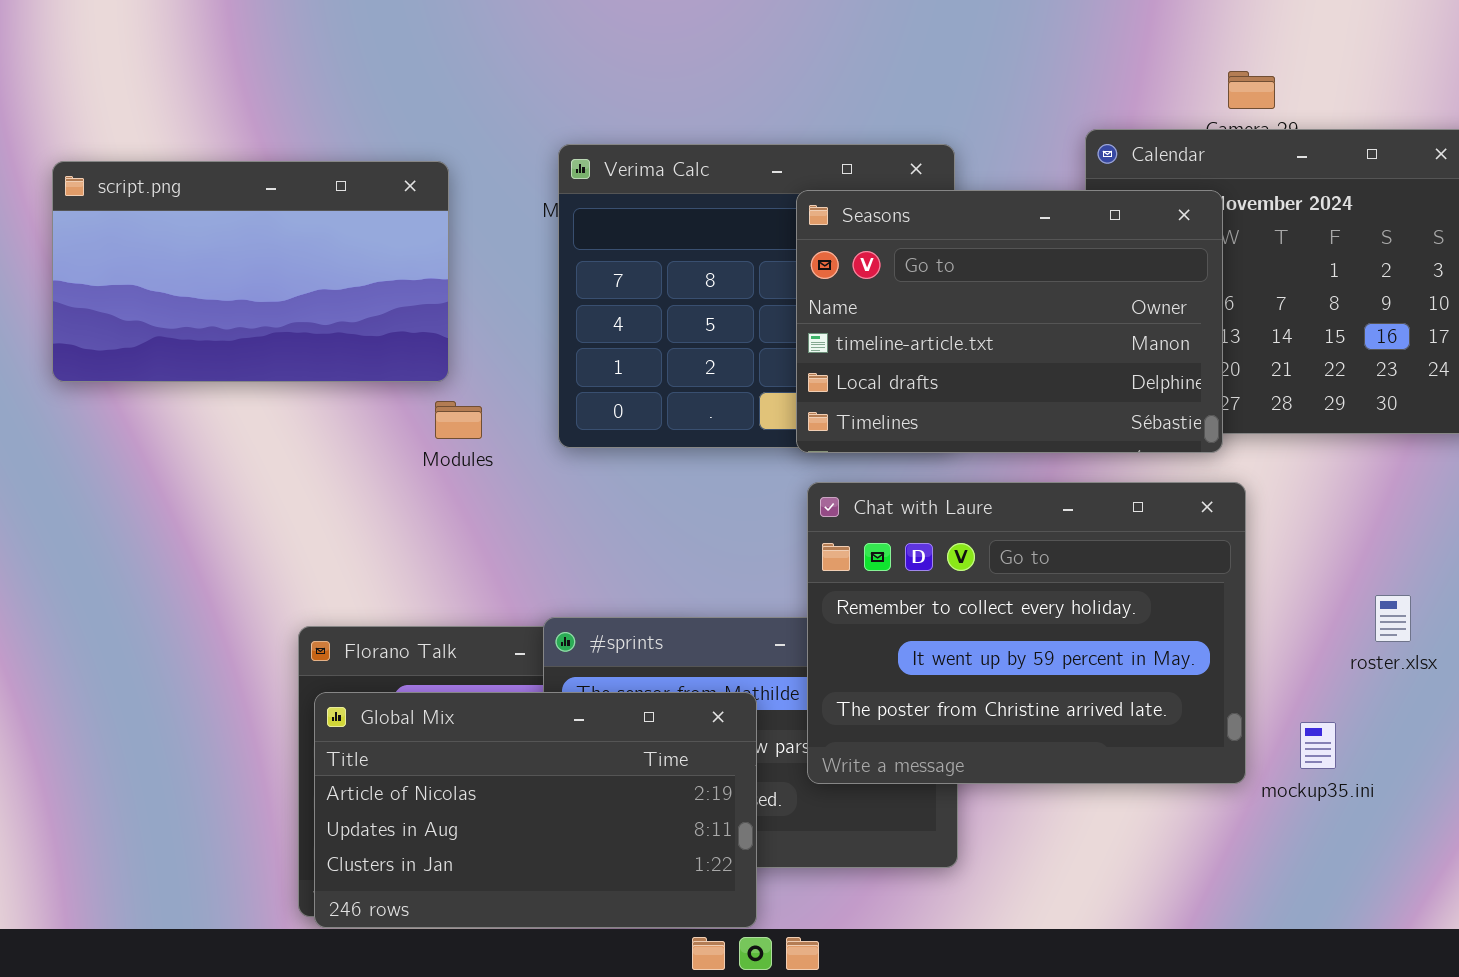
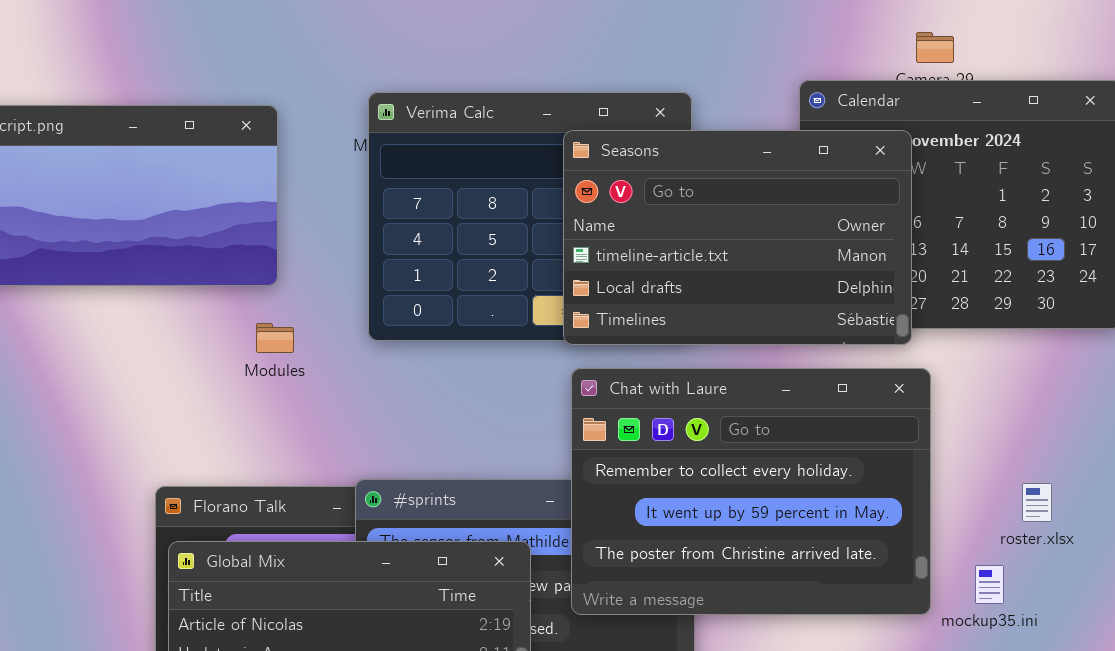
Modules: [435,401,482,439] -> [256,323,294,353], moved
roster.xlsx: [1375,595,1411,642] -> [1022,483,1052,522], moved

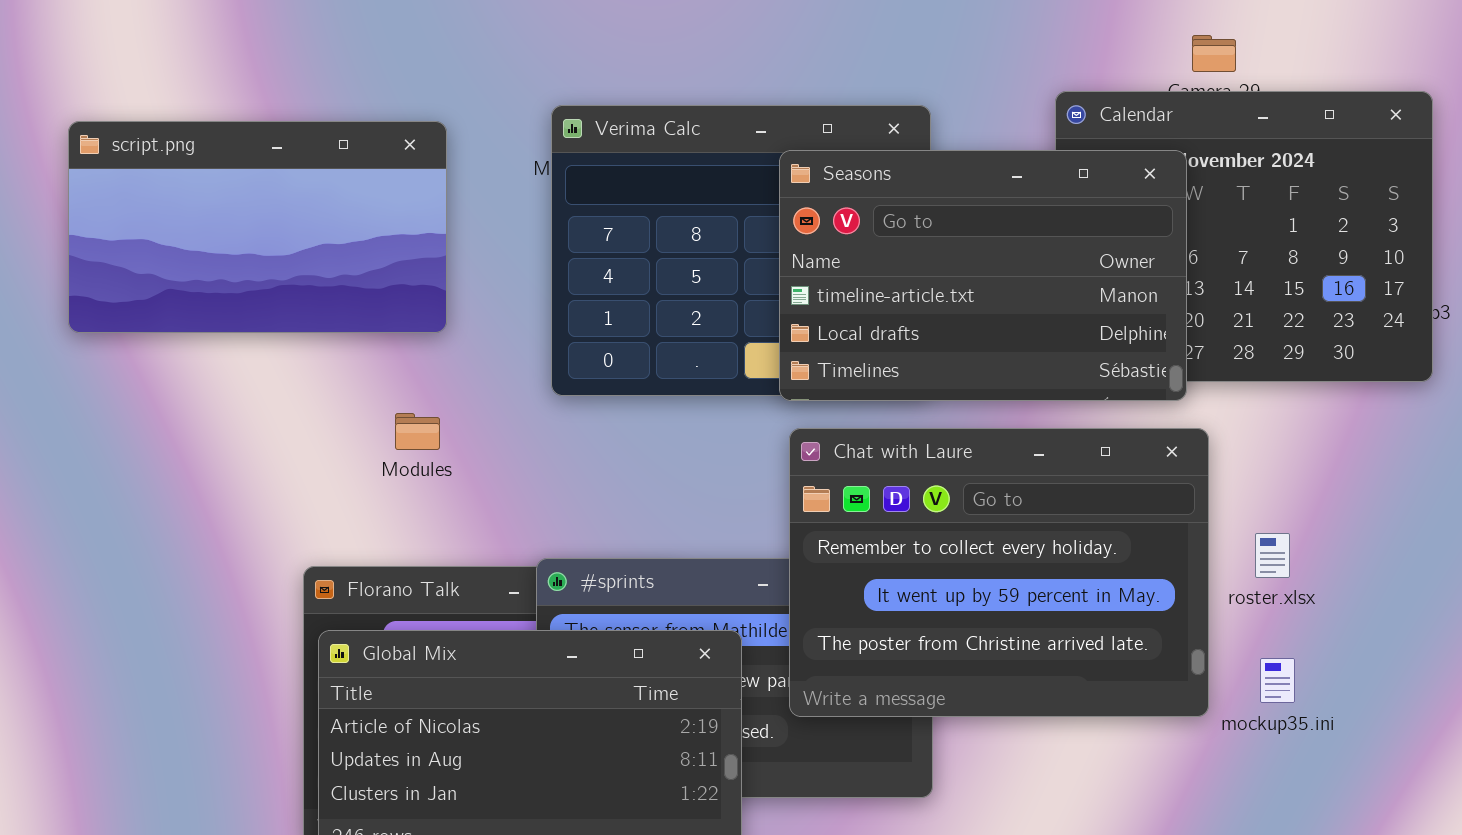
Modules: [256,323,294,353] -> [395,413,440,450], moved
roster.xlsx: [1022,483,1052,522] -> [1255,533,1290,578], moved

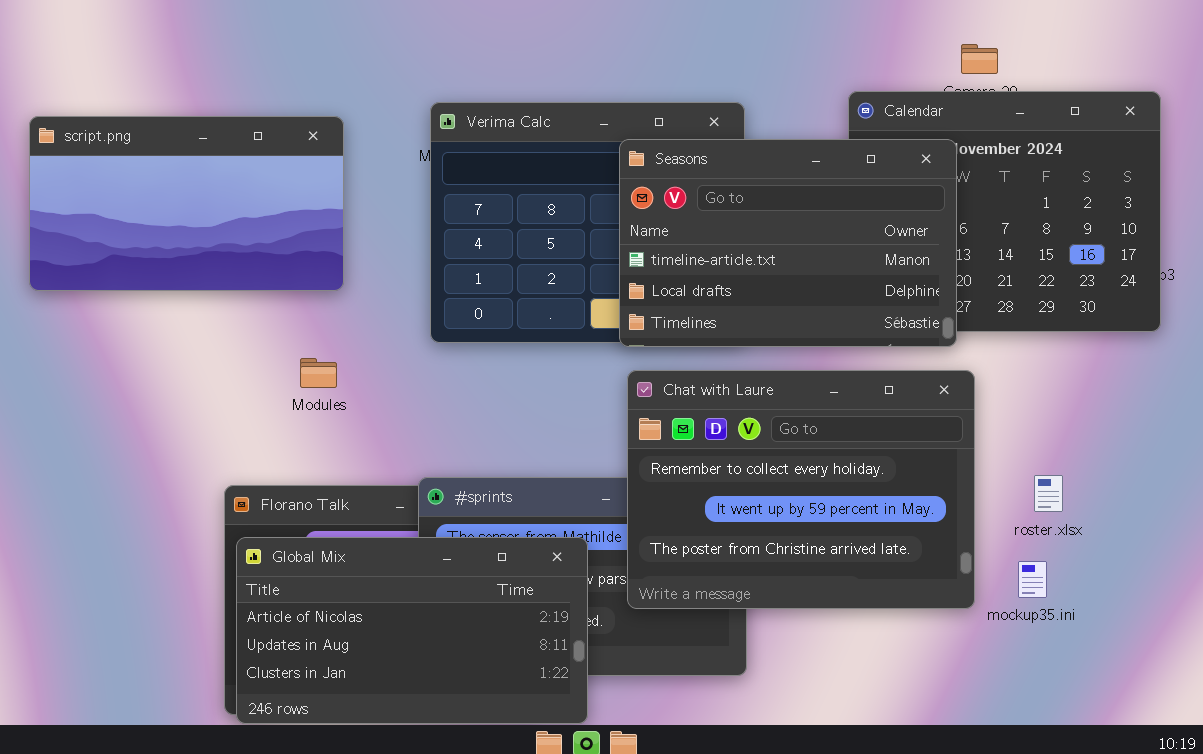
roster.xlsx: [1255,533,1290,578] -> [1034,475,1063,512], moved

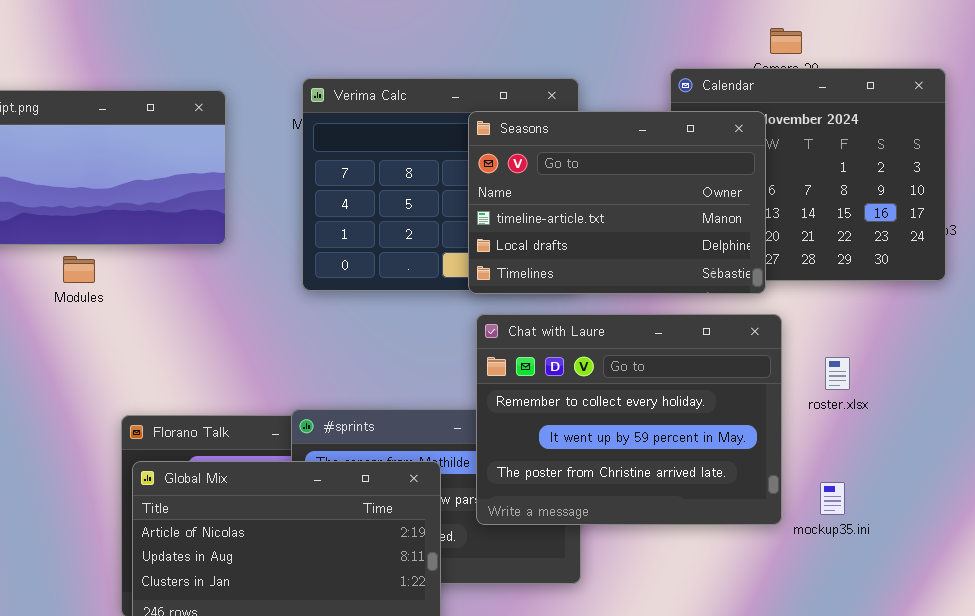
Modules: [300,358,337,388] -> [63,256,95,283], moved
roster.xlsx: [1034,475,1063,512] -> [825,357,850,390], moved

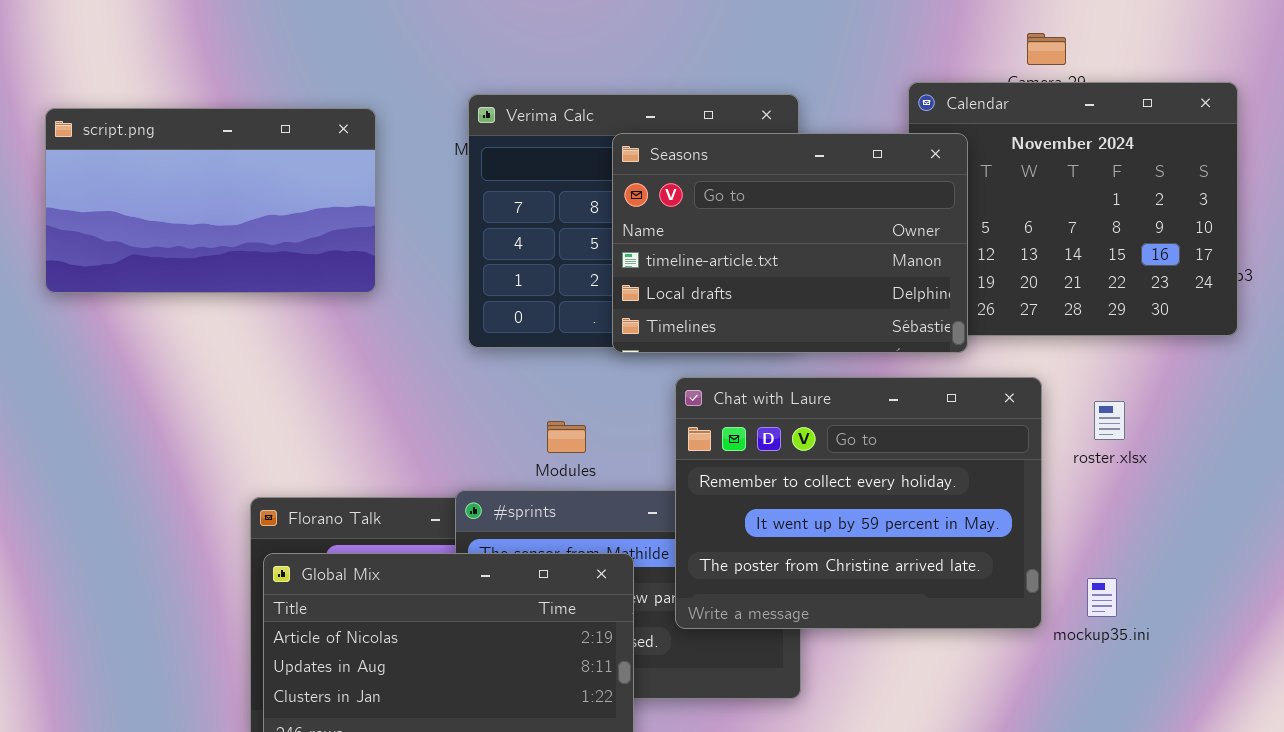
Seasons: [468,111,766,294] -> [612,133,968,353], moved
Modules: [63,256,95,283] -> [547,421,586,453], moved
roster.xlsx: [825,357,850,390] -> [1094,401,1125,440], moved

